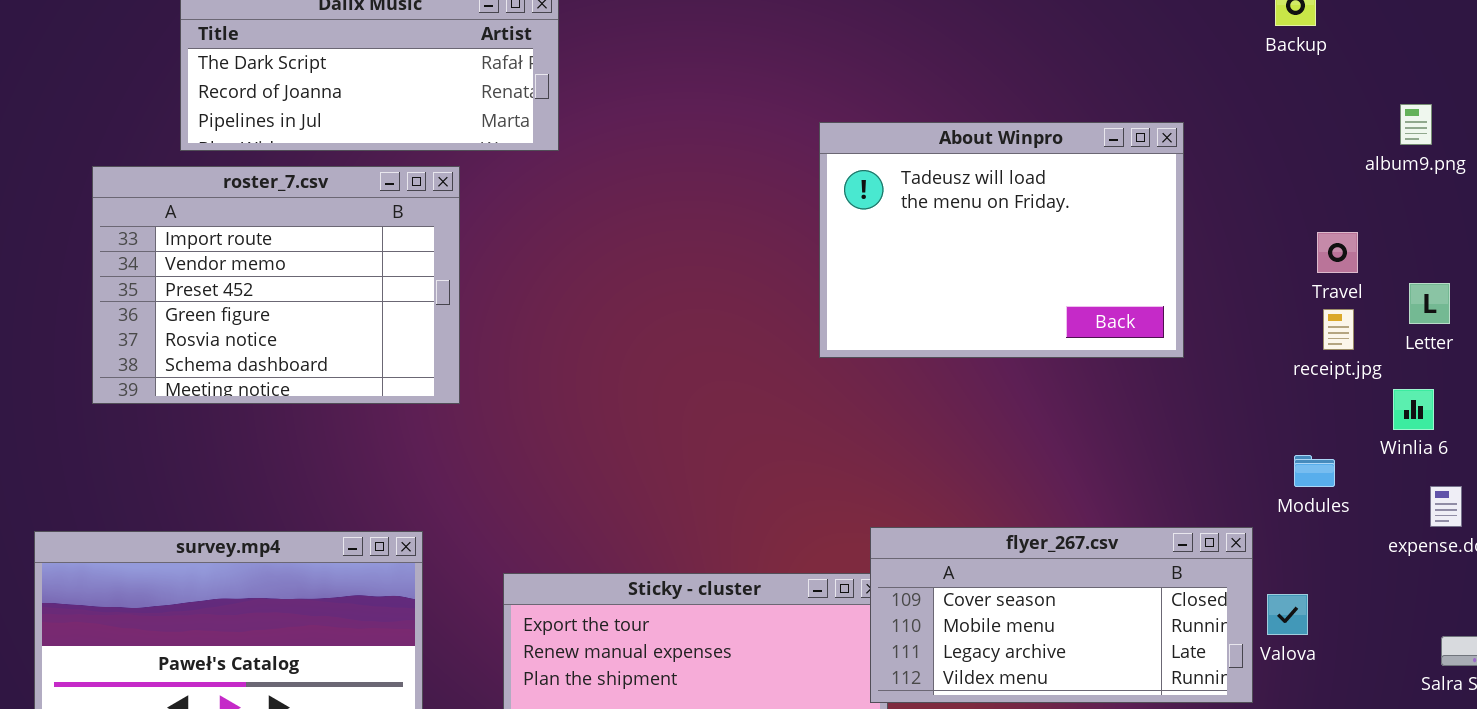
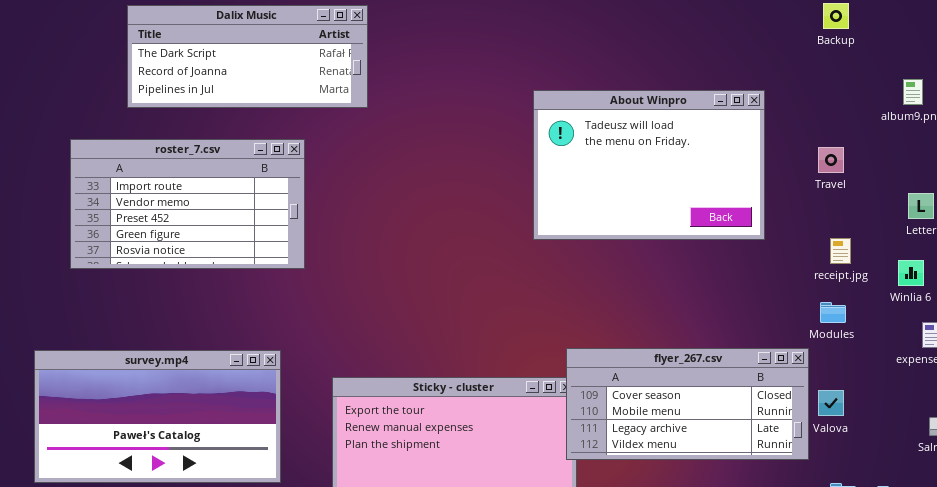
roster_7.csv: [92,166,460,404] -> [70,139,305,269], resized
Travel: [1317,232,1358,273] -> [818,147,844,173], moved
receipt.jpg: [1323,309,1354,350] -> [830,238,851,264], moved
Modules: [1294,455,1335,487] -> [820,302,846,323], moved

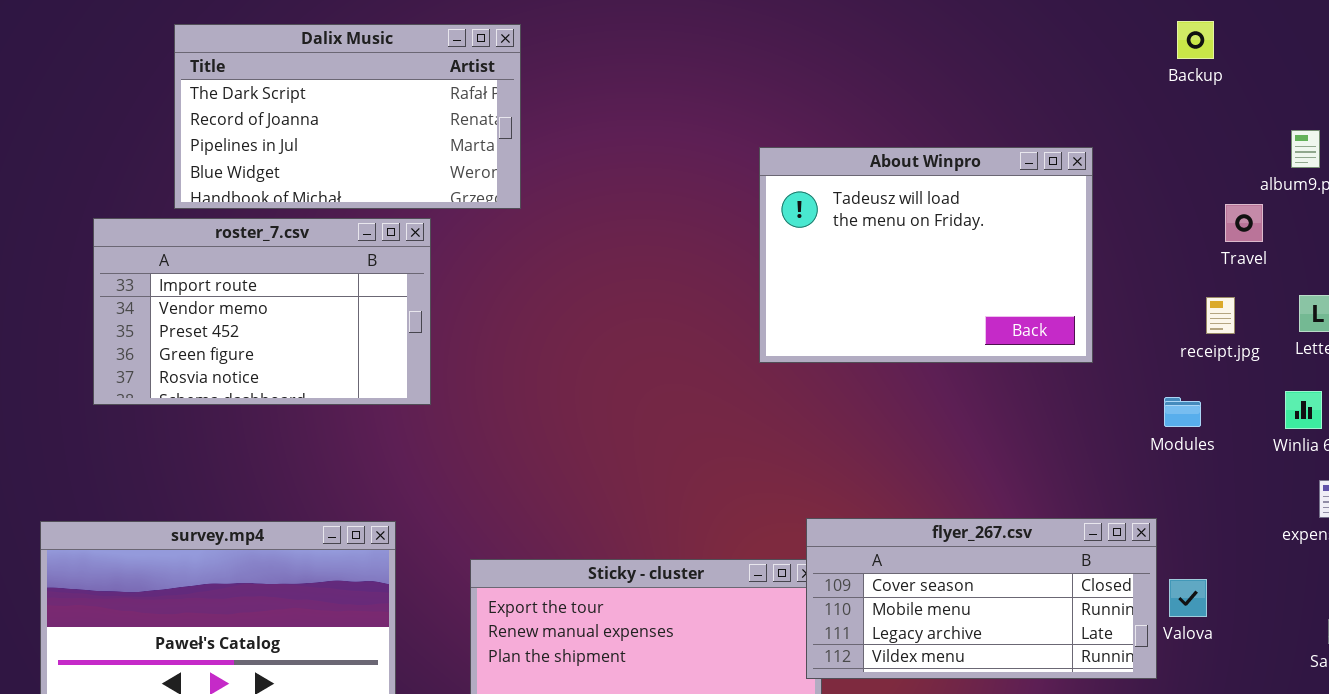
Dalix Music: [127,5,368,108] -> [174,24,521,209], resized
Travel: [818,147,844,173] -> [1225,204,1263,242], moved
receipt.jpg: [830,238,851,264] -> [1206,297,1235,334], moved
Modules: [820,302,846,323] -> [1164,397,1201,427], moved

